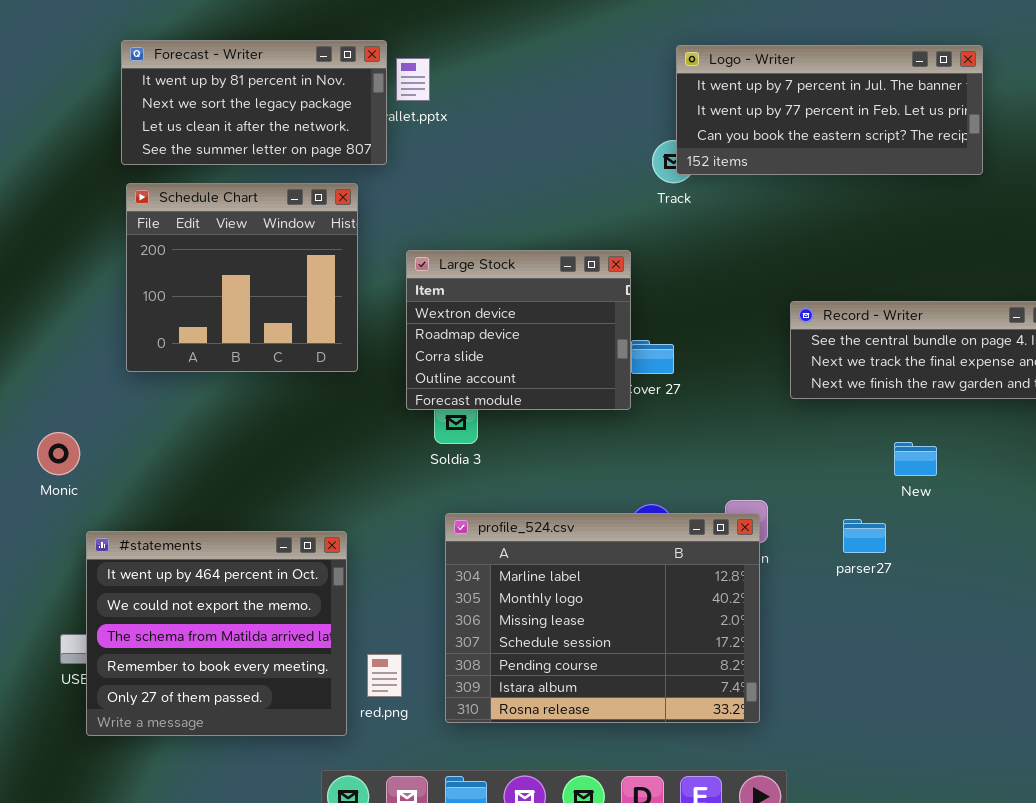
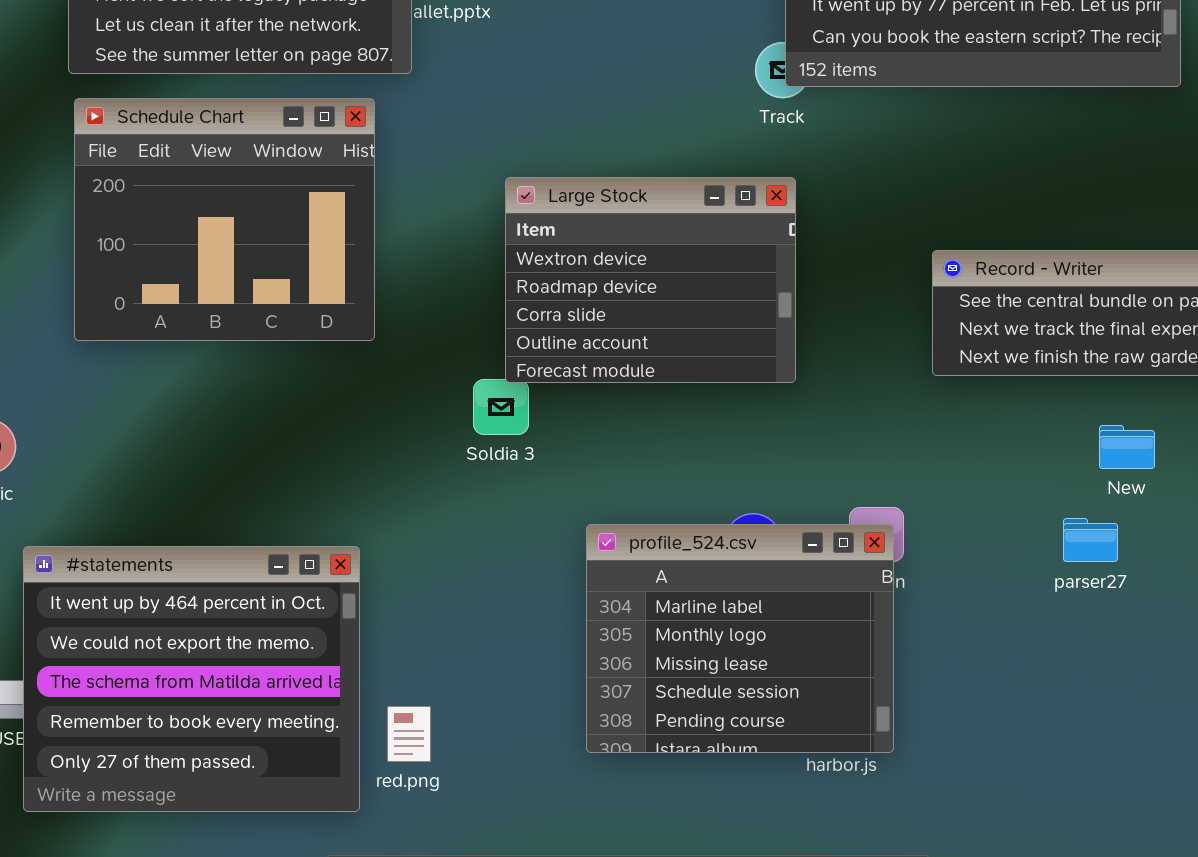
Large Stock: [406,250,631,410] -> [505,177,796,383], moved
New: [894,442,937,476] -> [1099,425,1155,469], moved
profile_524.csv: [445,513,760,723] -> [586,524,894,753], resized
parser27: [843,519,886,553] -> [1063,518,1118,562], moved

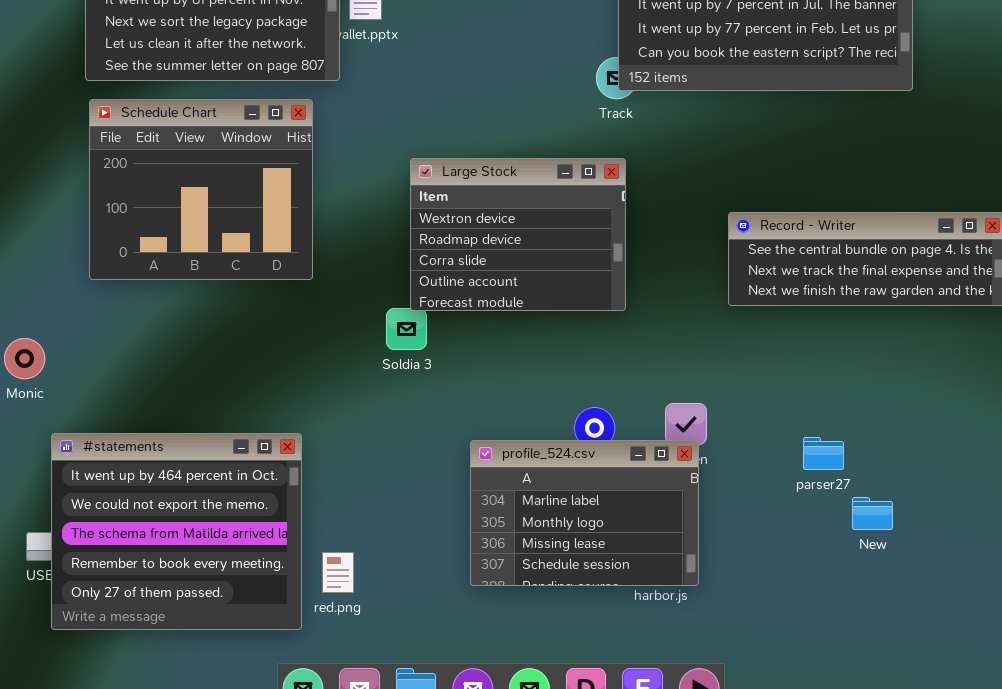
New: [1099,425,1155,469] -> [852,497,893,530], moved
parser27: [1063,518,1118,562] -> [803,437,844,470], moved
profile_524.csv: [586,524,894,753] -> [470,440,699,586], resized

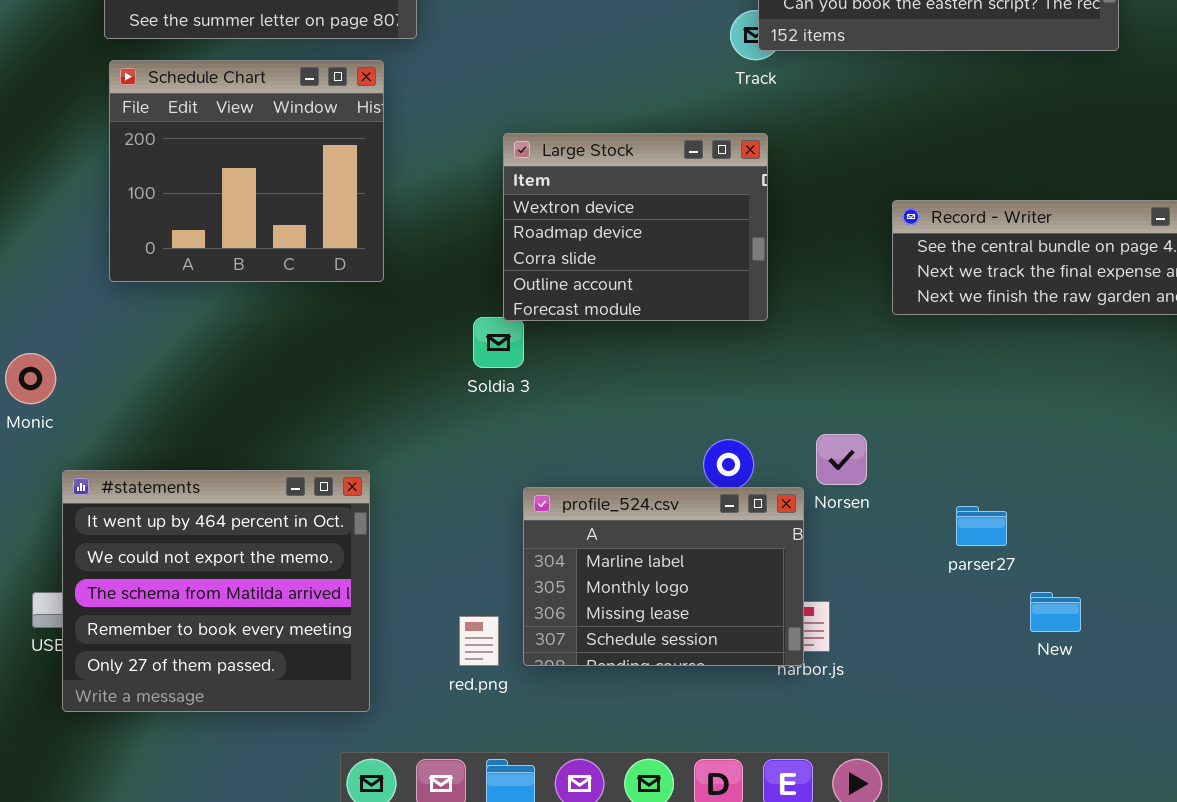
parser27: [803,437,844,470] -> [956,506,1007,546], moved
profile_524.csv: [470,440,699,586] -> [523,487,804,666], moved
New: [852,497,893,530] -> [1030,592,1081,632], moved
red.png: [322,552,354,593] -> [459,616,499,666], moved

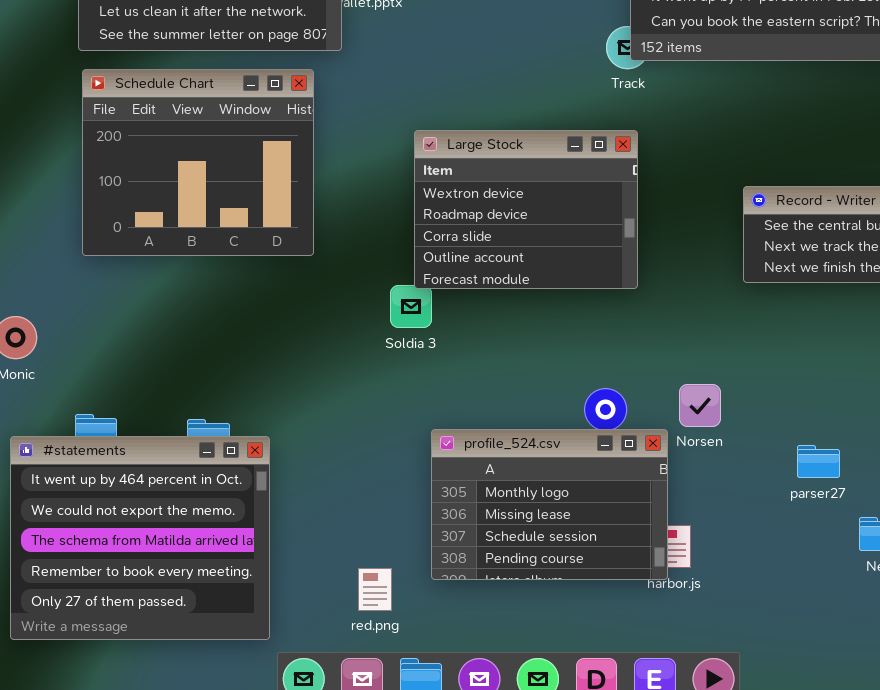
#statements: [62,470,370,712] -> [10,436,270,640], moved
profile_524.csv: [523,487,804,666] -> [431,429,668,580], scrolled down 1 row
red.png: [459,616,499,666] -> [358,568,392,611], moved

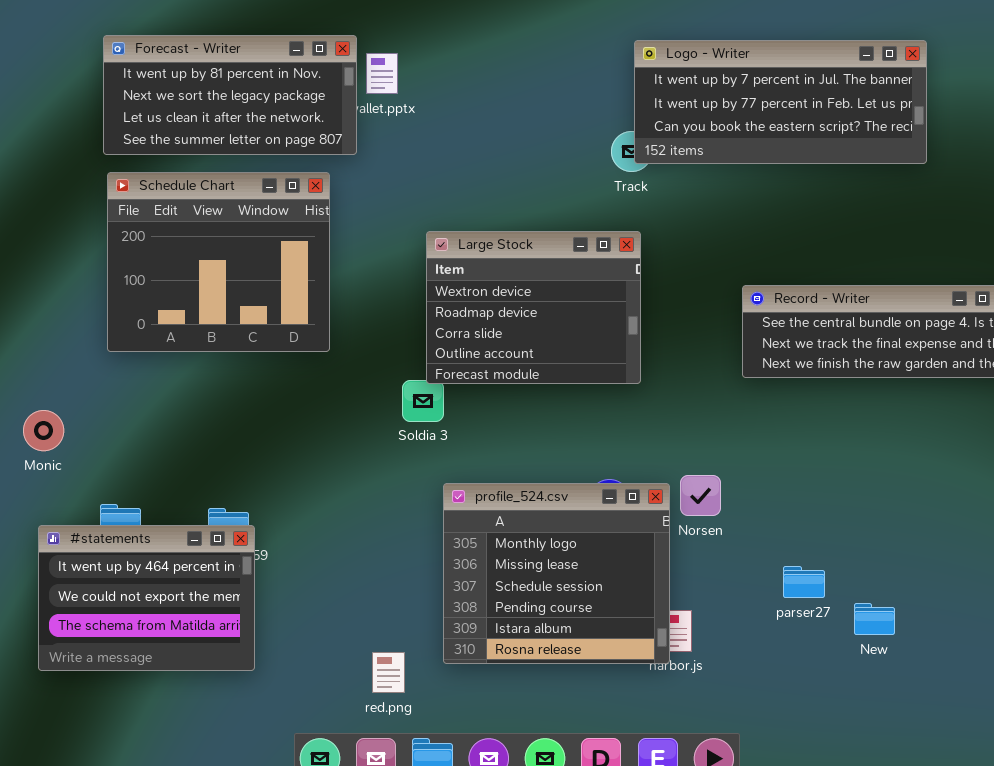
profile_524.csv: [431,429,668,580] -> [443,483,670,664], resized
#statements: [10,436,270,640] -> [38,525,255,671], resized
parser27: [797,445,840,478] -> [783,566,825,598], moved

